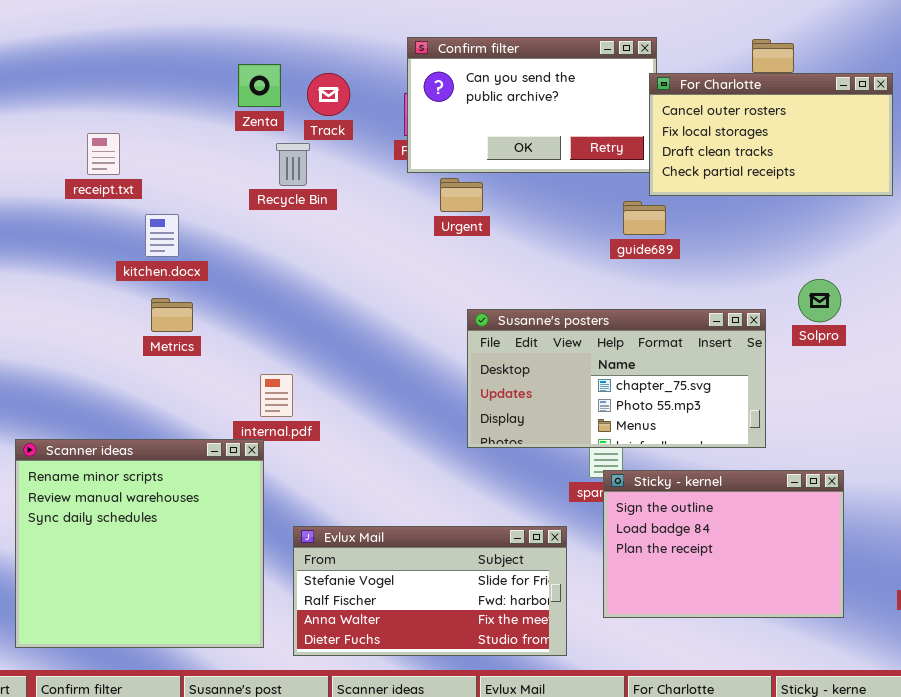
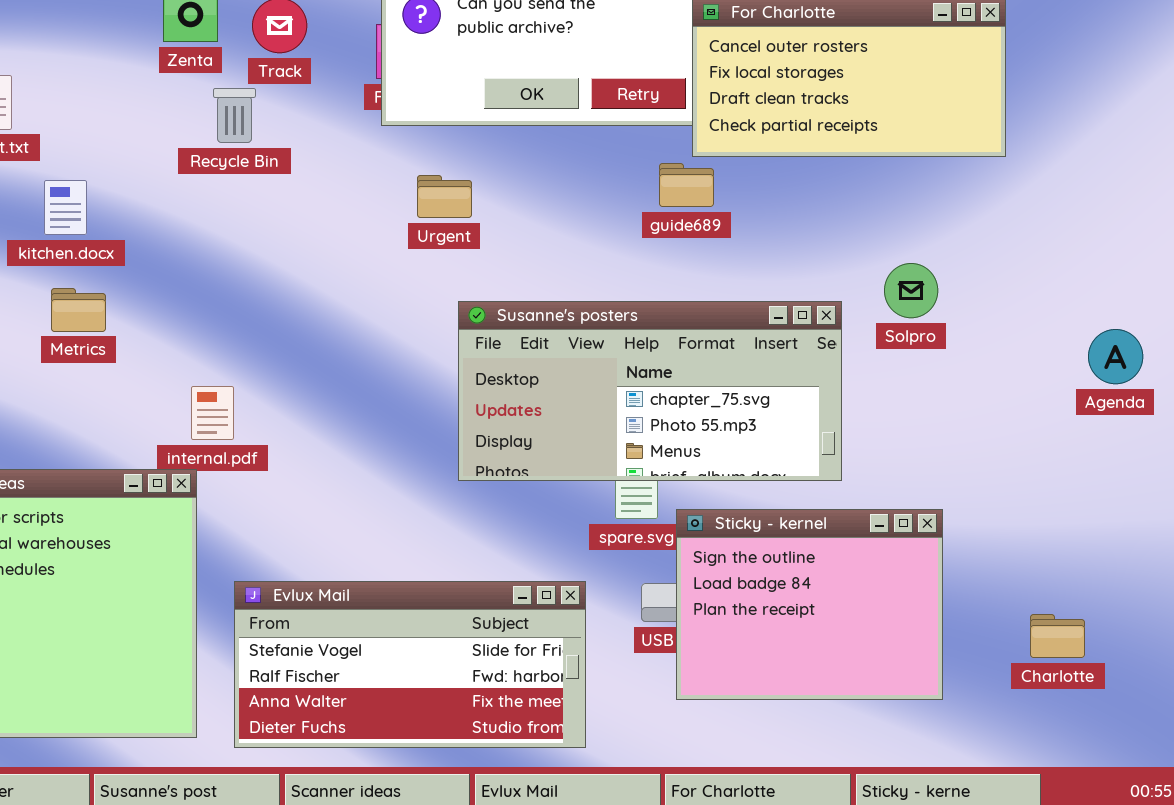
Urgent: [440,178,483,212] -> [417,175,472,218], moved
Sticky - kernel: [603,470,844,618] -> [676,509,943,700], resized

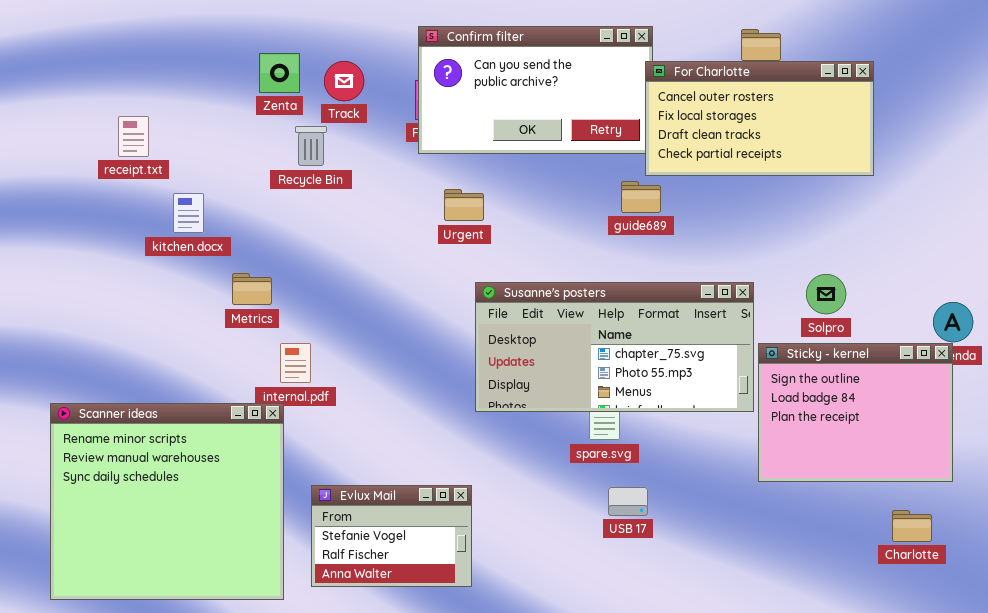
Solpro: [884,263,938,318] -> [806,274,846,314], moved
Metrics: [51,288,106,332] -> [232,273,272,305], moved
Sticky - kernel: [676,509,943,700] -> [758,343,953,482], moved
Evlux Mail: [234,581,586,748] -> [311,485,472,587], resized

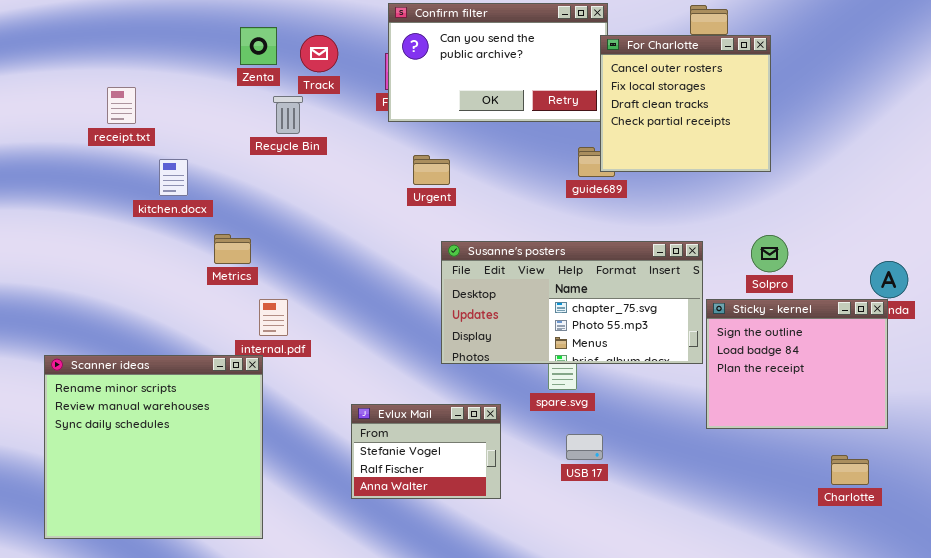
For Charlotte: [645,61,874,176] -> [600,35,771,172], resized
Evlux Mail: [311,485,472,587] -> [351,404,501,499], moved

